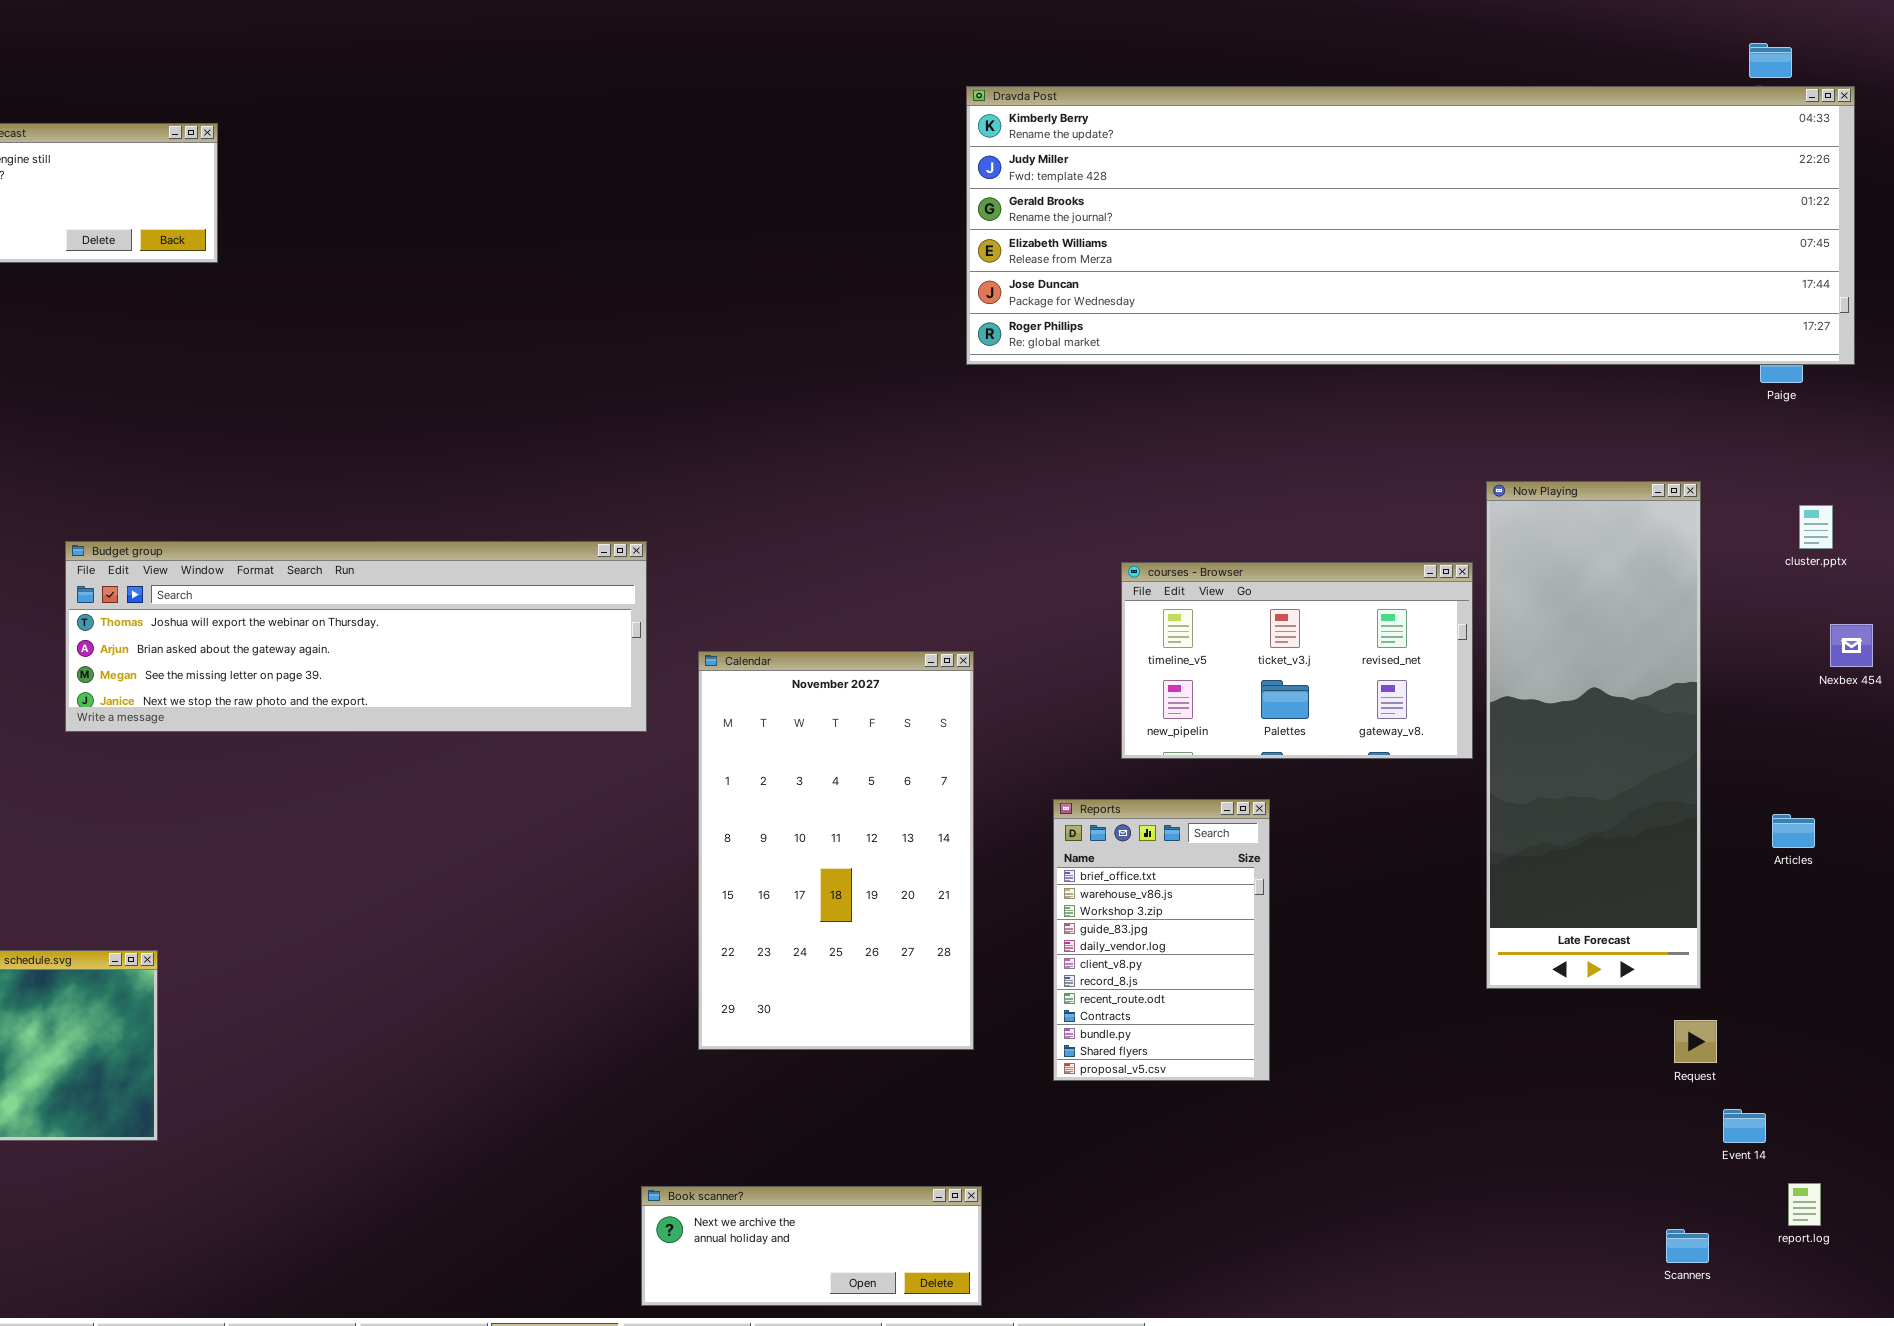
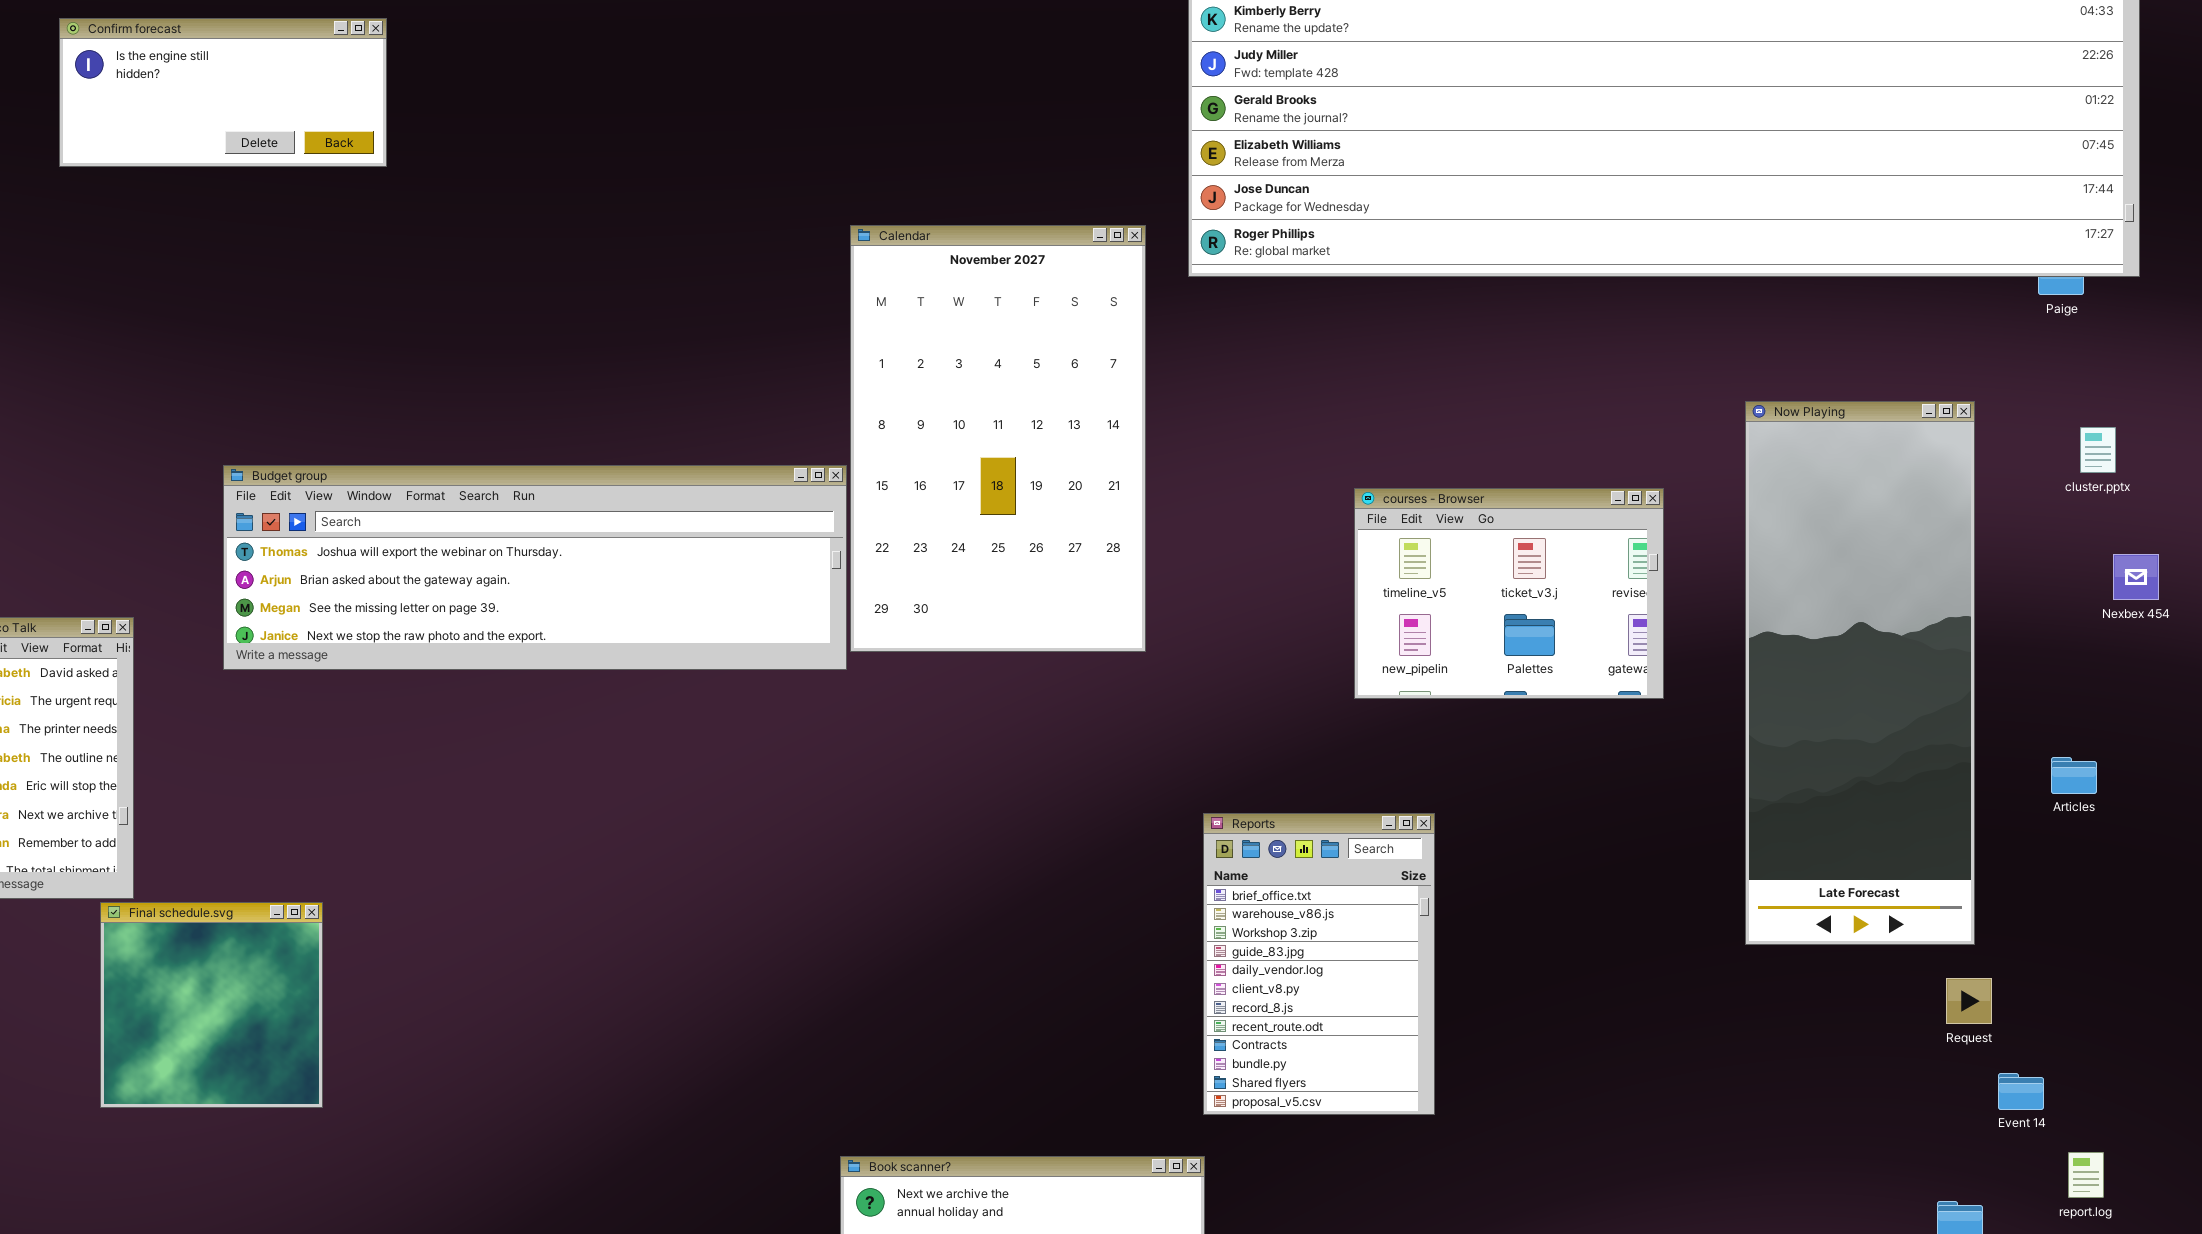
courses - Browser: [1121,562,1473,759] -> [1354,488,1664,699], resized
Calendar: [698,651,974,1050] -> [850,225,1146,652], moved
Reports: [1053,799,1270,1081] -> [1203,813,1435,1115], moved

